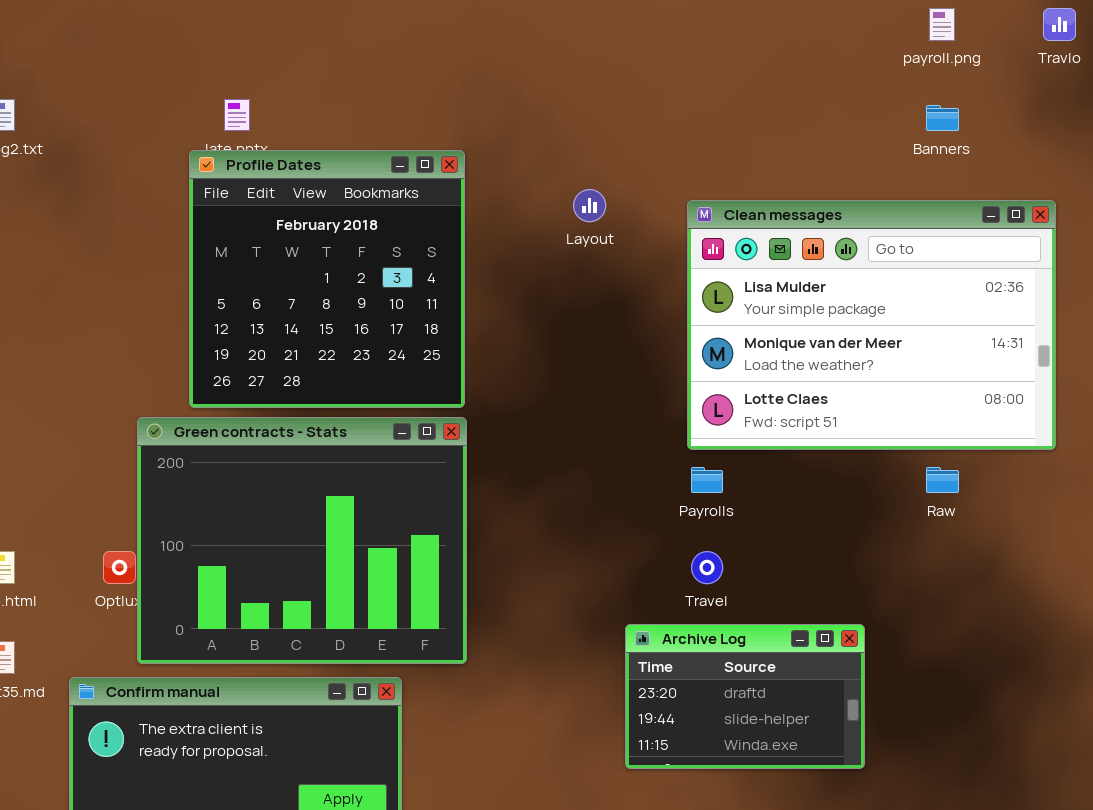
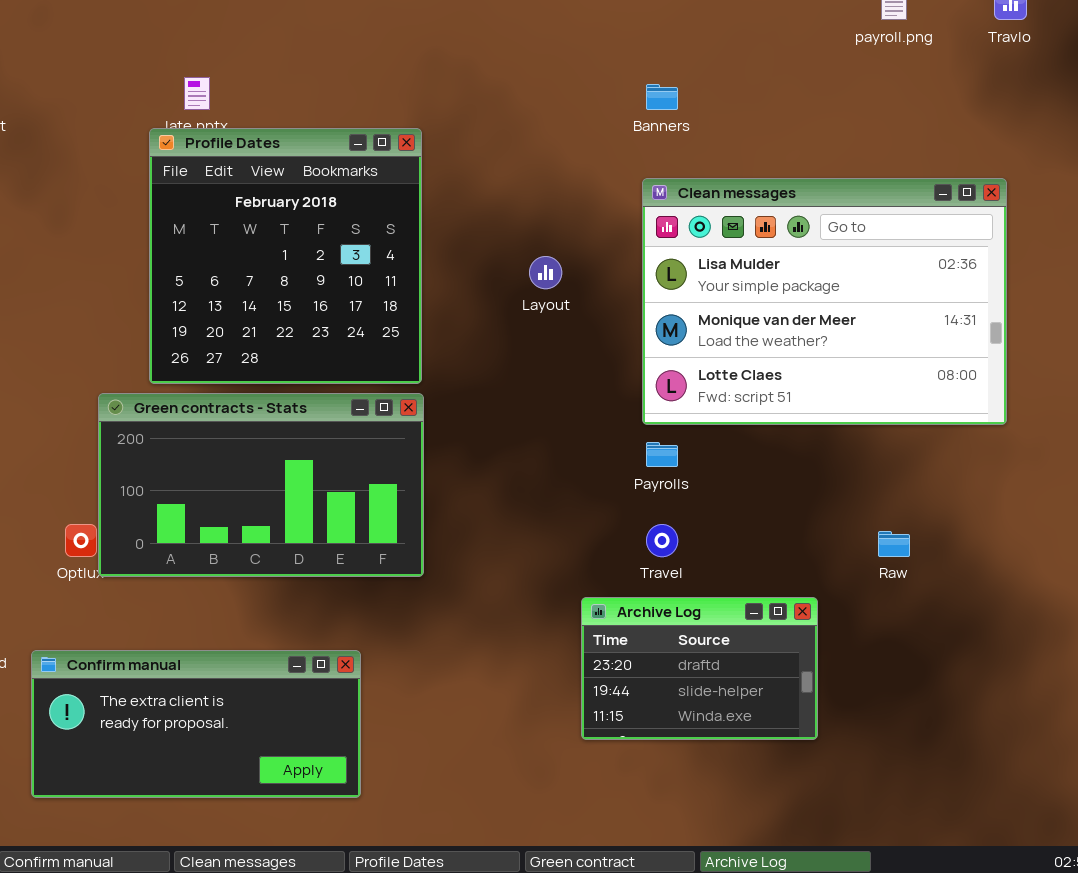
Banners: [926,105,959,131] -> [646,84,678,110], moved
Layout: [573,189,606,222] -> [529,256,562,289], moved
Green contracts - Stats: [137,417,467,664] -> [98,393,424,577], resized
Raw: [926,467,959,493] -> [878,531,910,557], moved

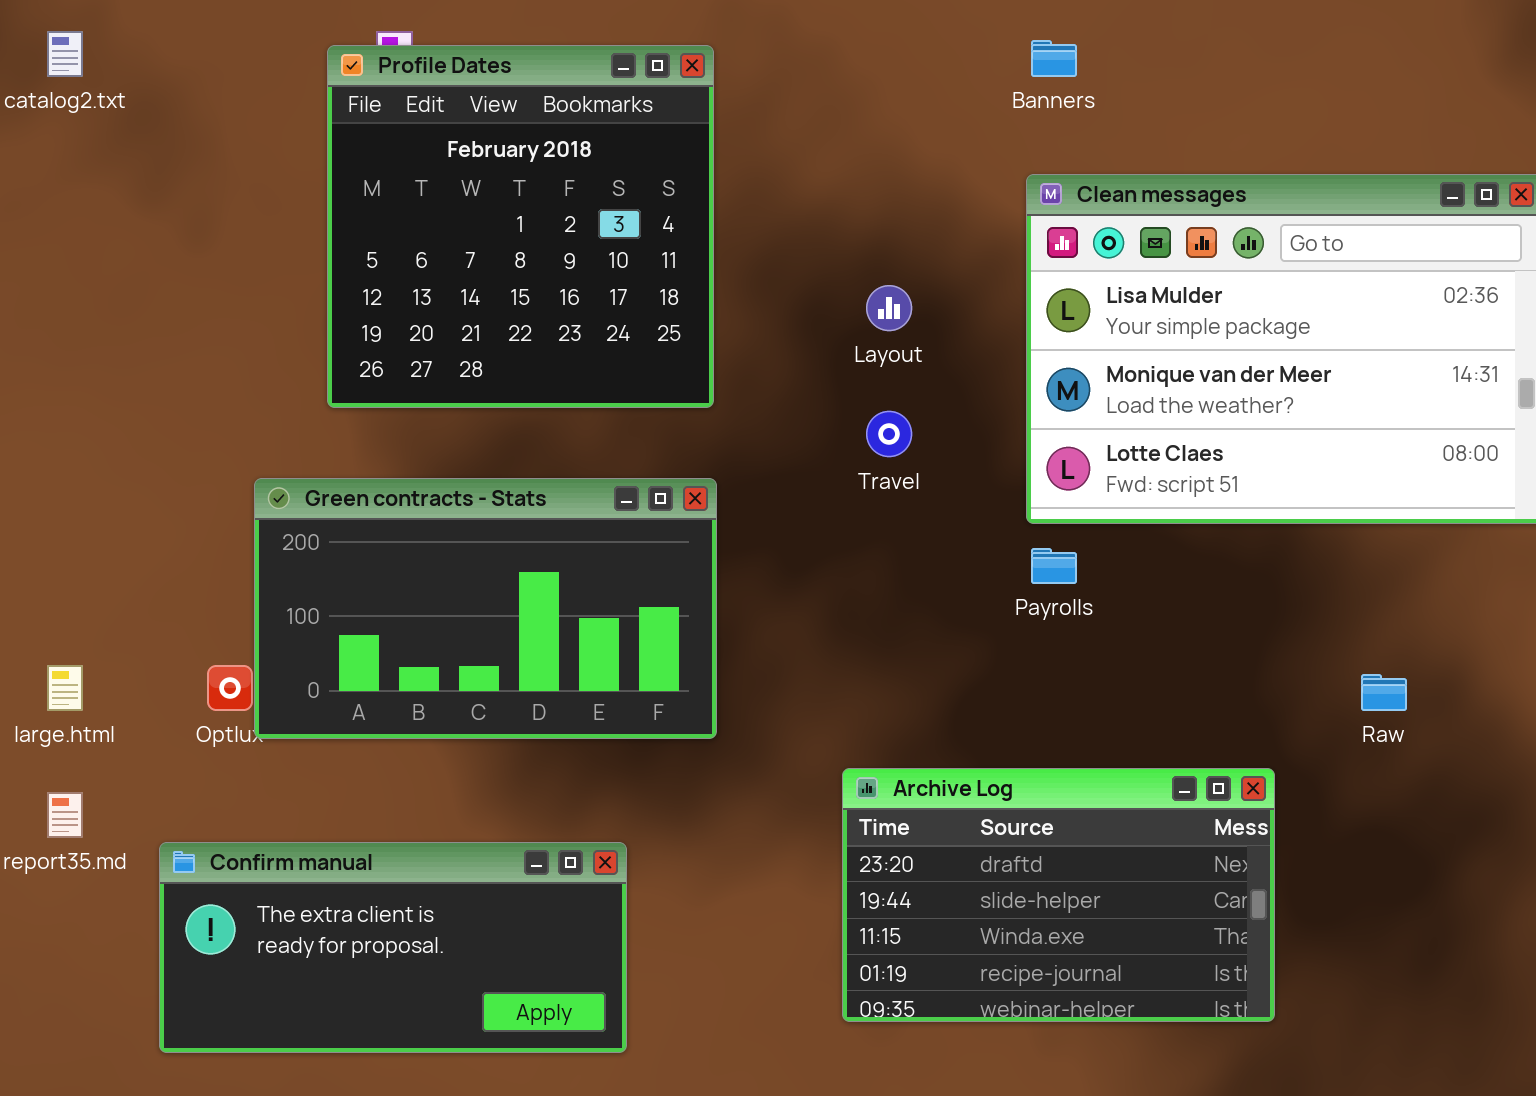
Profile Dates: [149,128,422,384] -> [327,45,714,408], moved
Travel: [646,524,678,557] -> [866,411,912,457], moved
Archive Log: [581,597,818,740] -> [842,768,1275,1022], resized

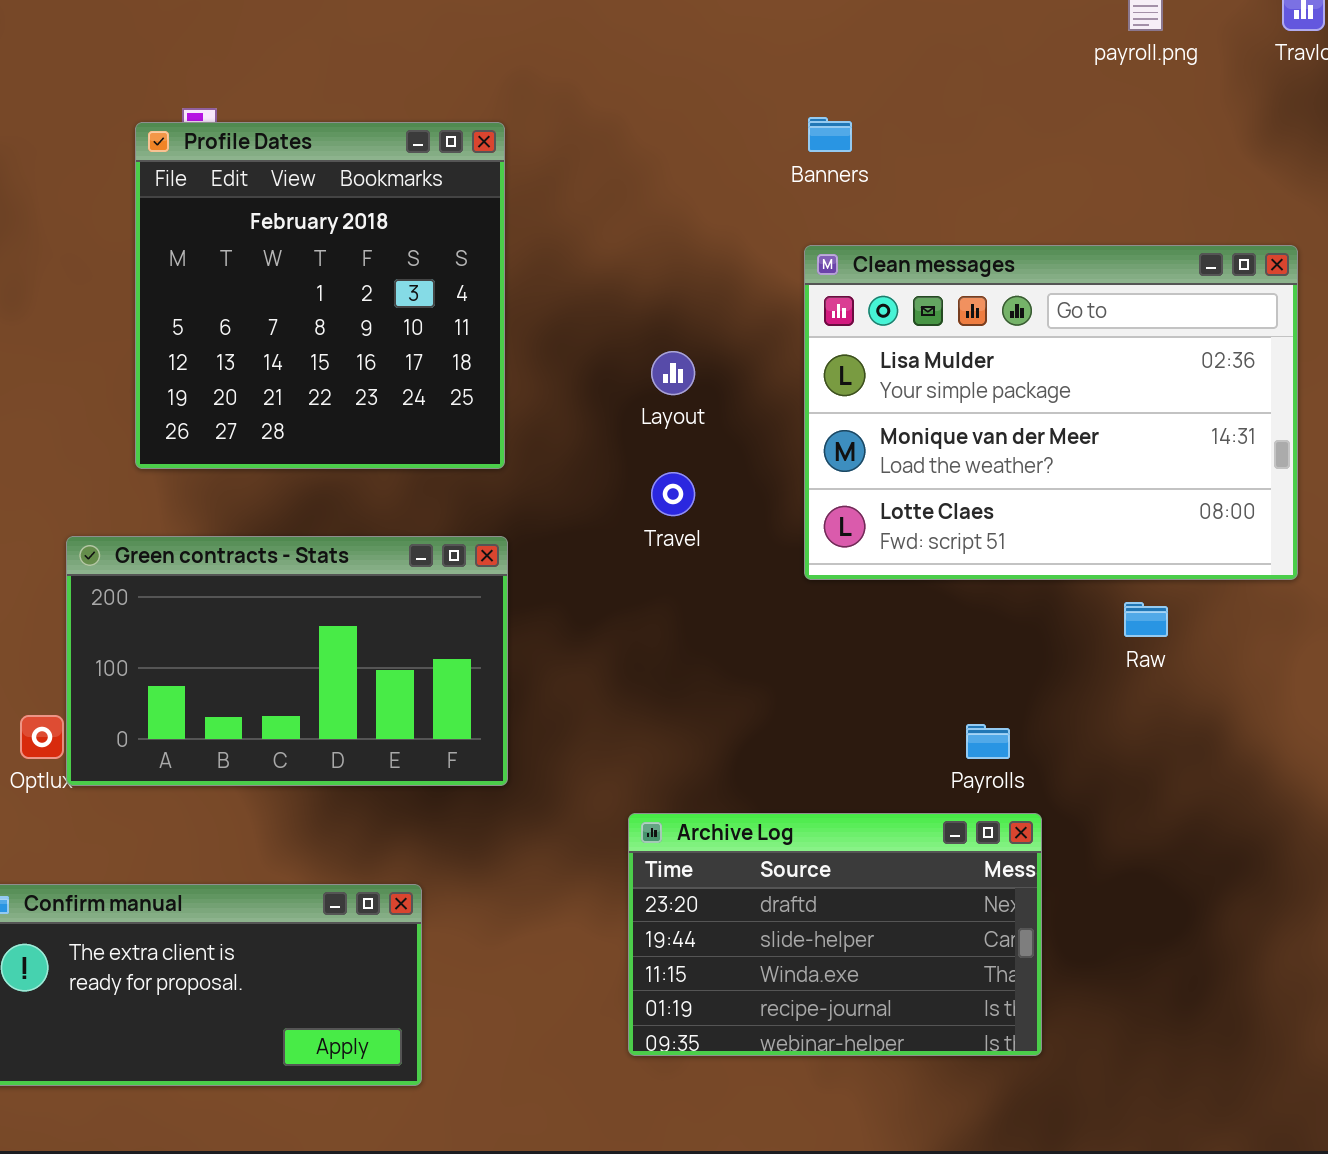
Payrolls: [1031,548,1077,584] -> [966,724,1010,759], moved
Raw: [1361,674,1407,711] -> [1124,602,1168,637], moved

